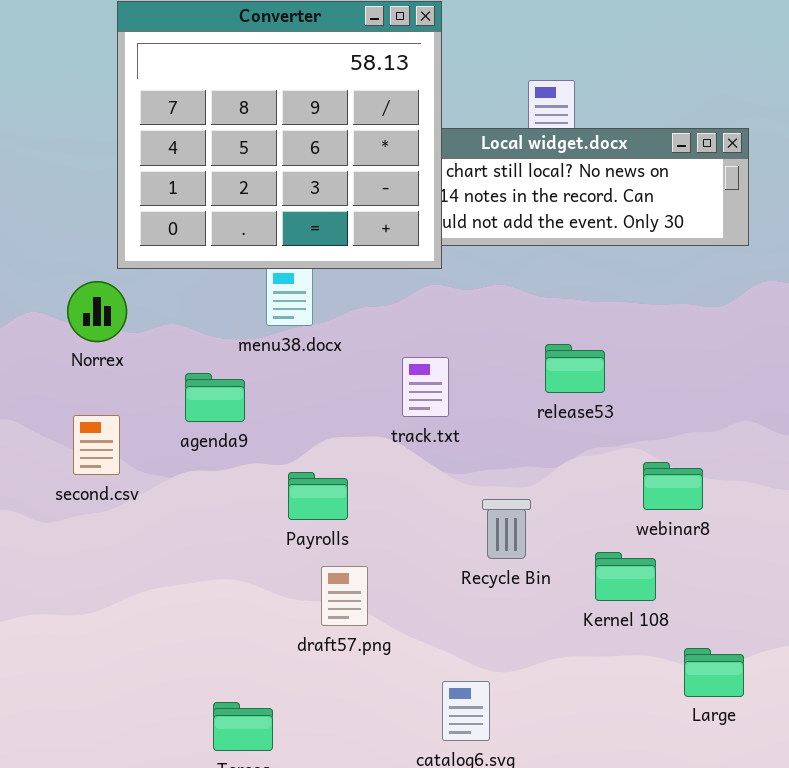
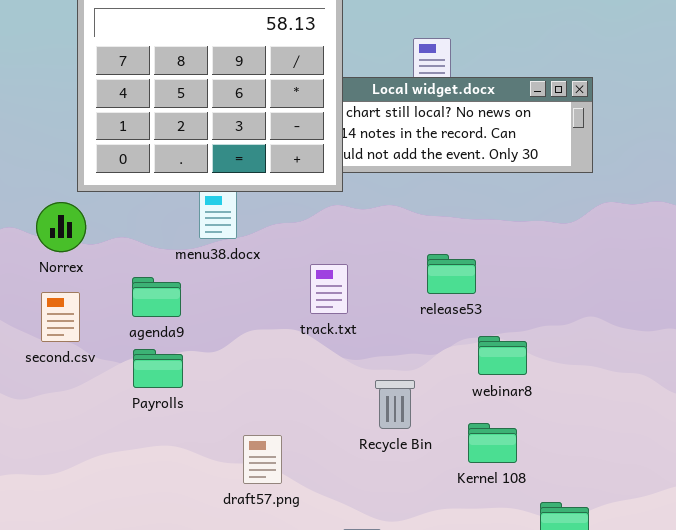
second.csv: [73,415,120,475] -> [41,292,80,342], moved
webinar8: [643,462,703,510] -> [478,336,527,375], moved
Payrolls: [288,472,348,520] -> [133,349,183,388], moved

